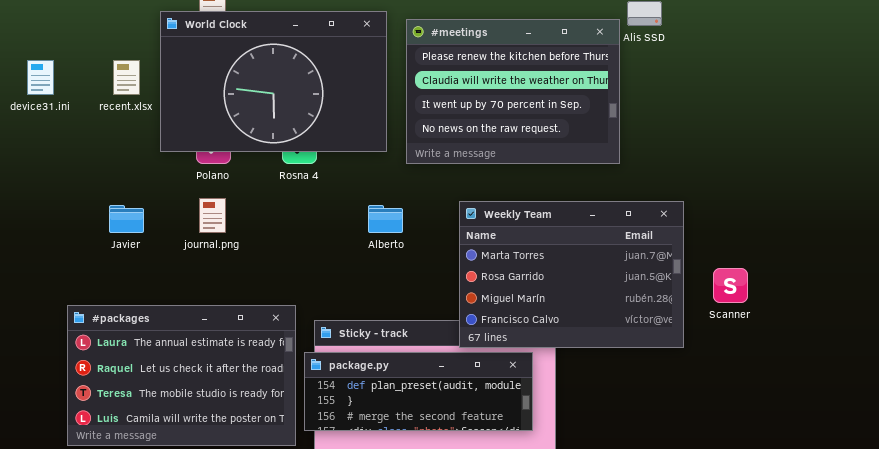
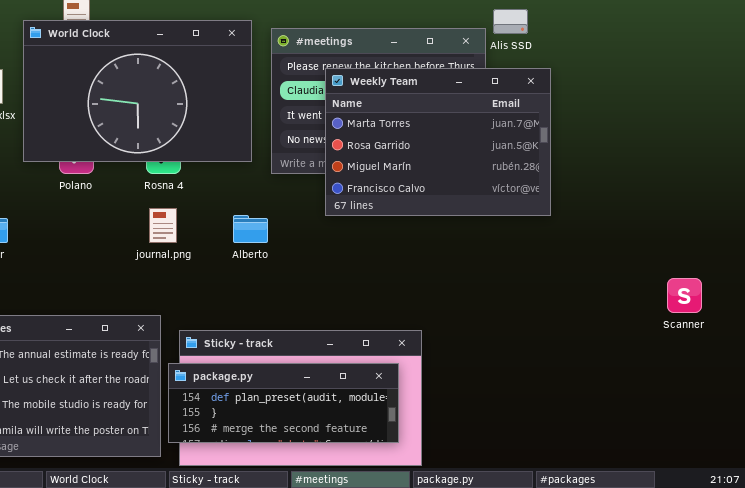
journal.png: [199,198,226,233] -> [149,208,177,243], moved
Weekly Team: [459,201,684,348] -> [325,68,551,216], moved
Scanner: [713,268,748,303] -> [667,278,702,313], moved

